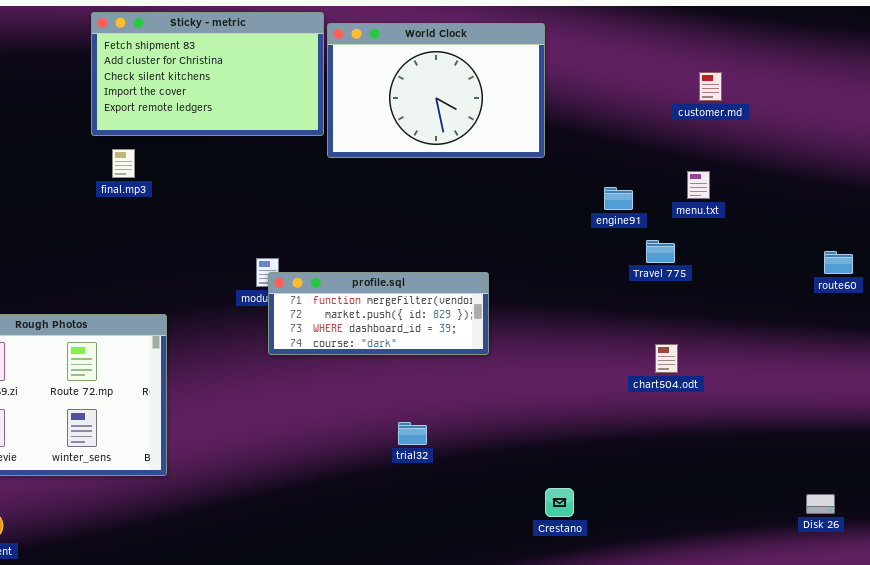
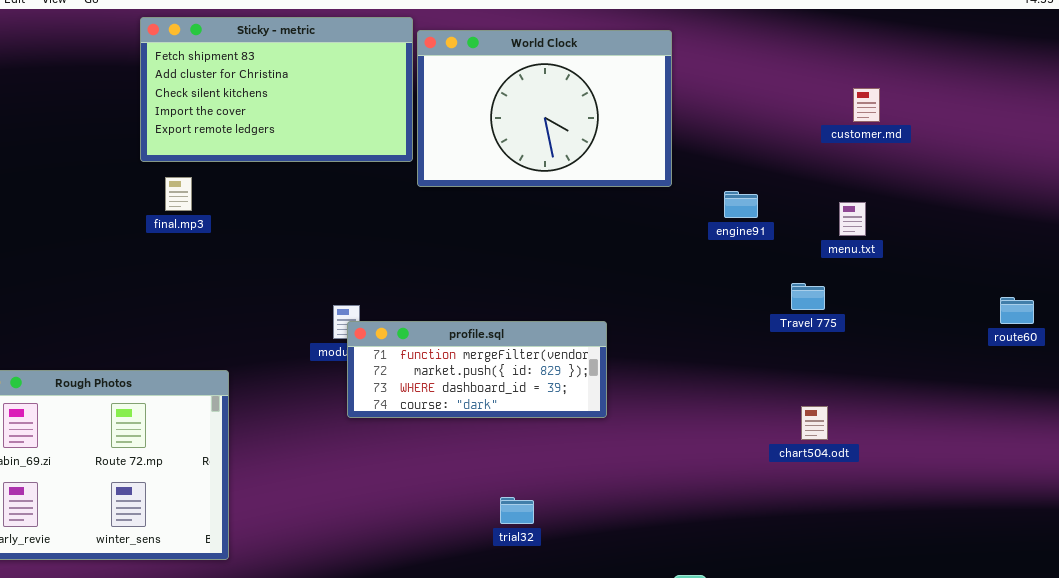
engine91: [604,187,633,210] -> [724,191,758,218], moved

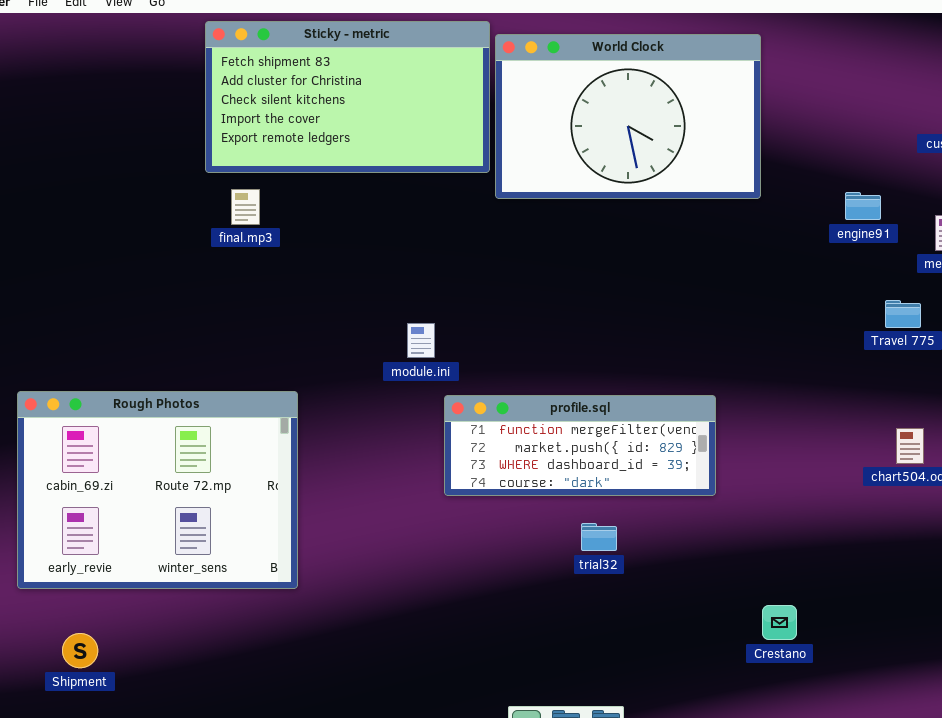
engine91: [724,191,758,218] -> [845,192,881,220], moved
profile.sql: [347,321,607,418] -> [444,395,716,496], moved

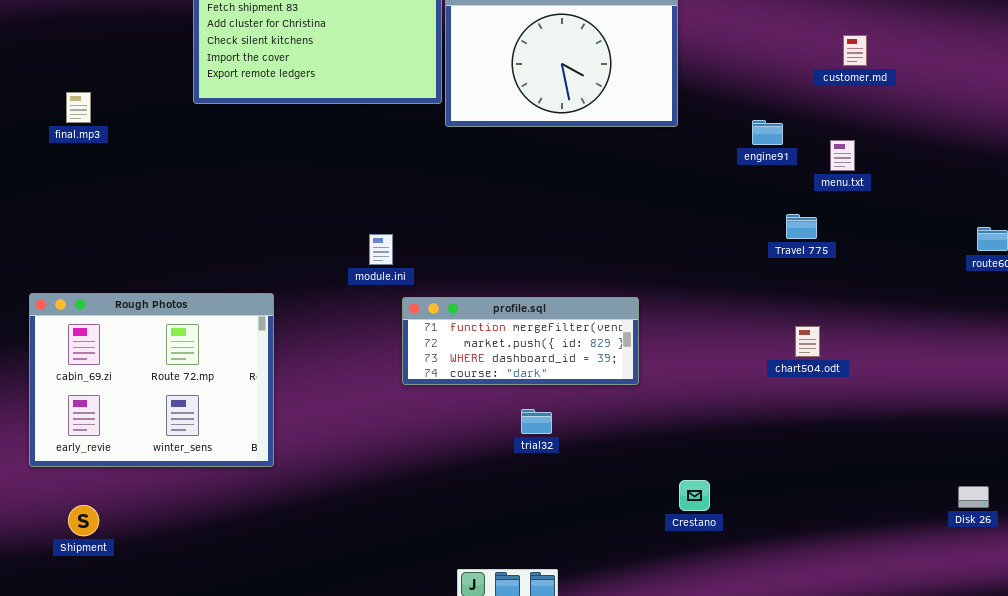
final.mp3: [231,189,260,225] -> [66,92,91,123], moved

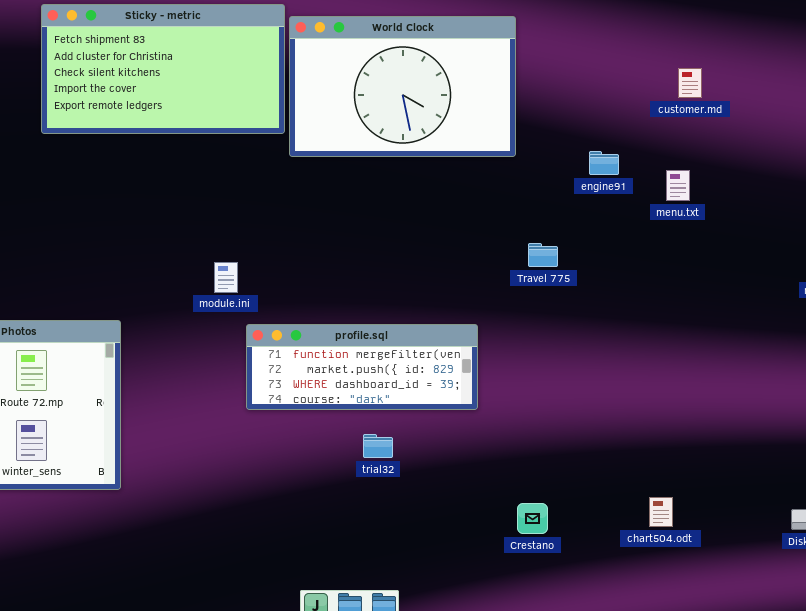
Travel 775: [786,214,817,239] -> [528,243,558,267], moved
chart504.odt: [795,326,820,357] -> [649,497,673,527], moved

